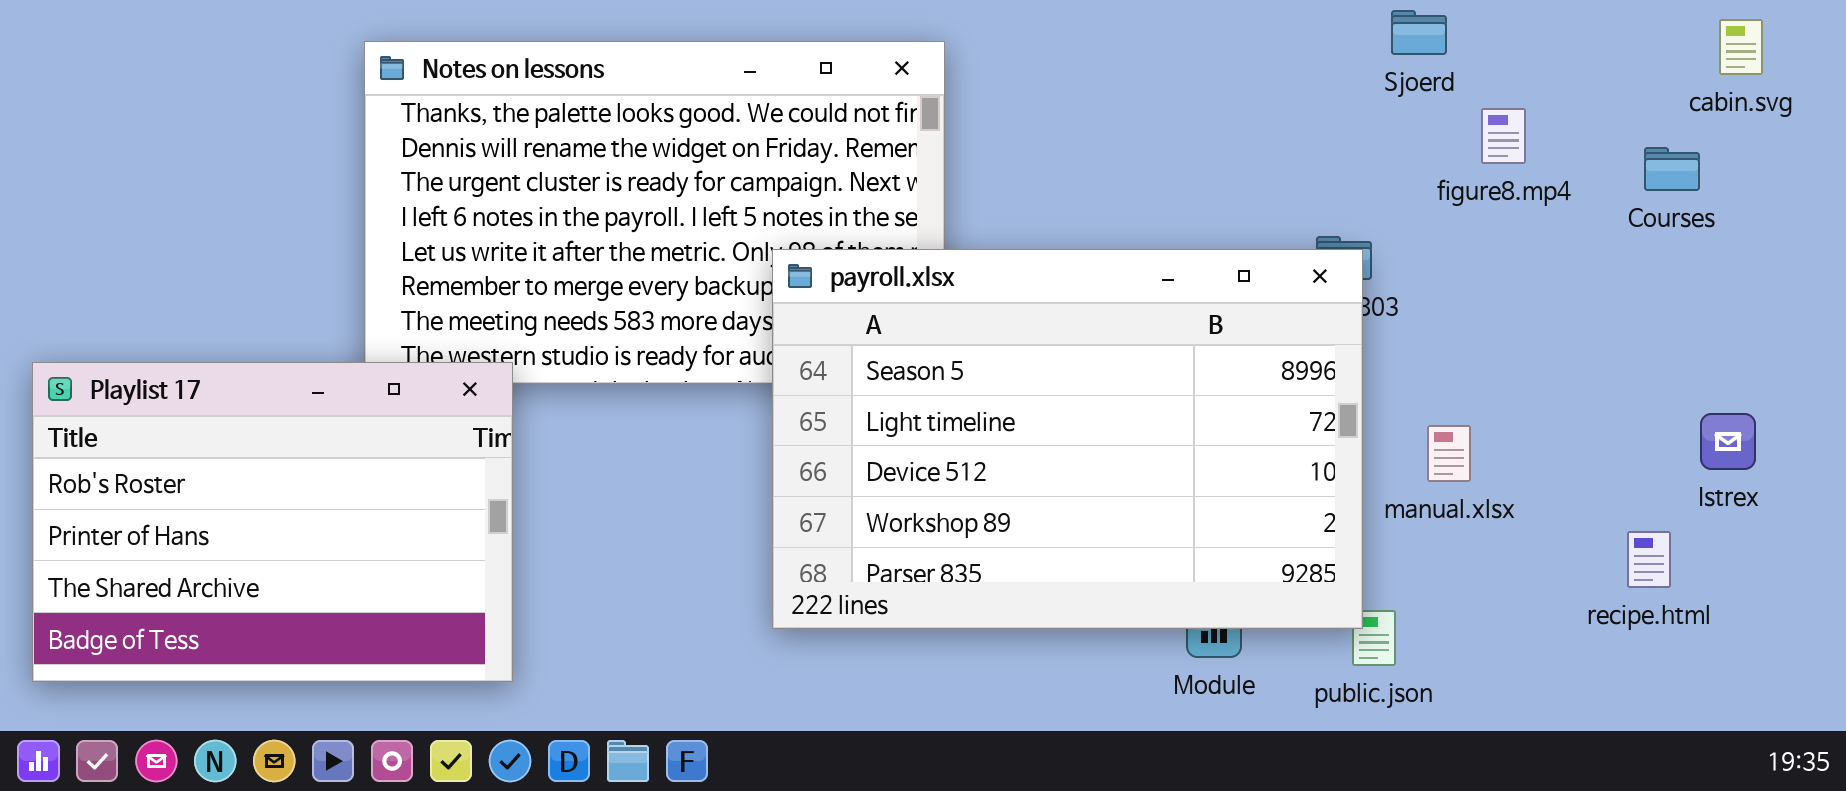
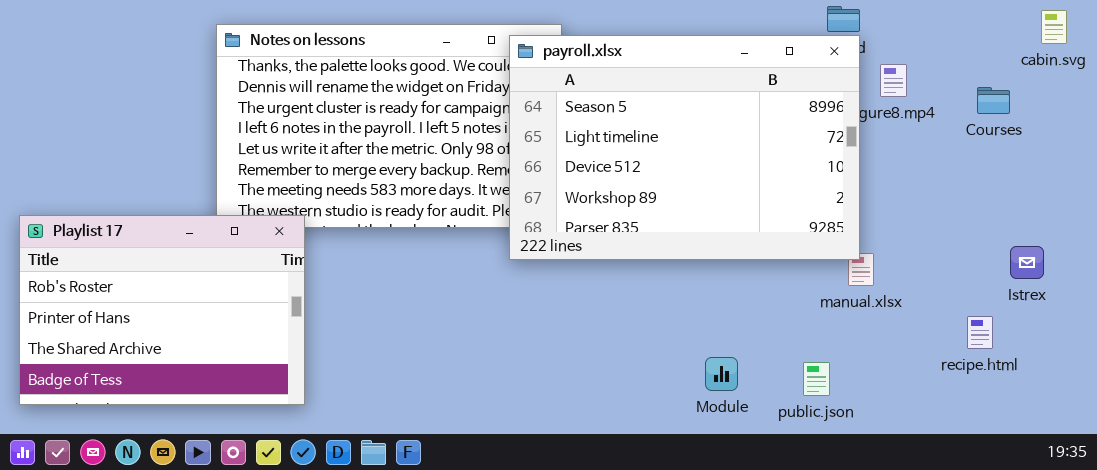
cabin.svg: [1719,19,1763,75] -> [1041,10,1067,44], moved
payroll.xlsx: [772,249,1363,629] -> [509,35,860,260], moved

